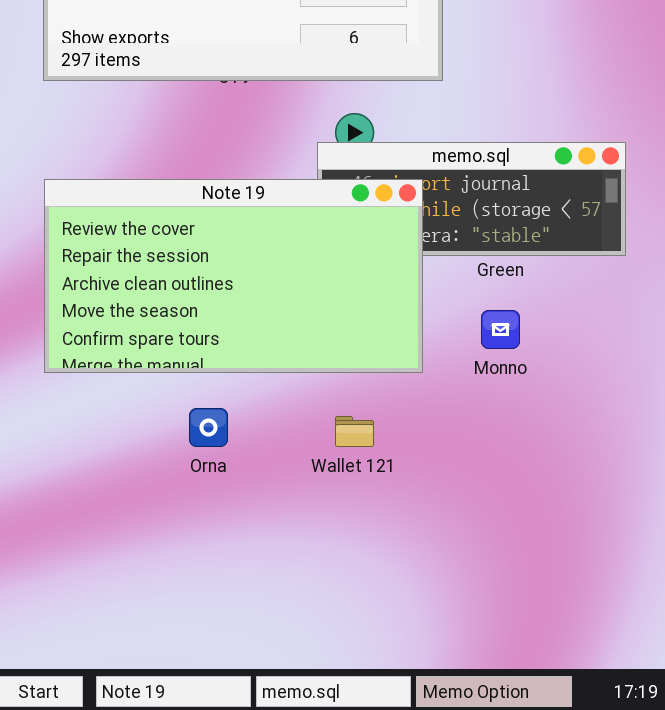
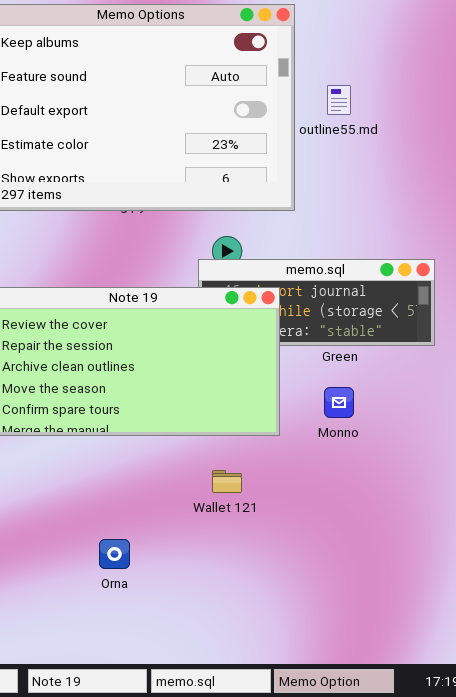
Orna: [189,408,228,447] -> [99,539,130,569], moved

